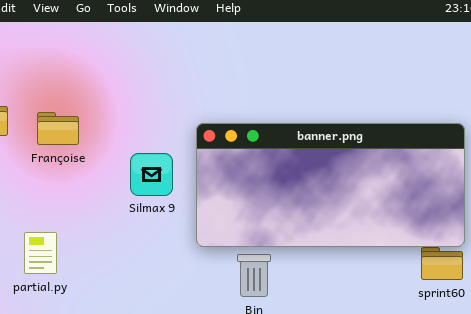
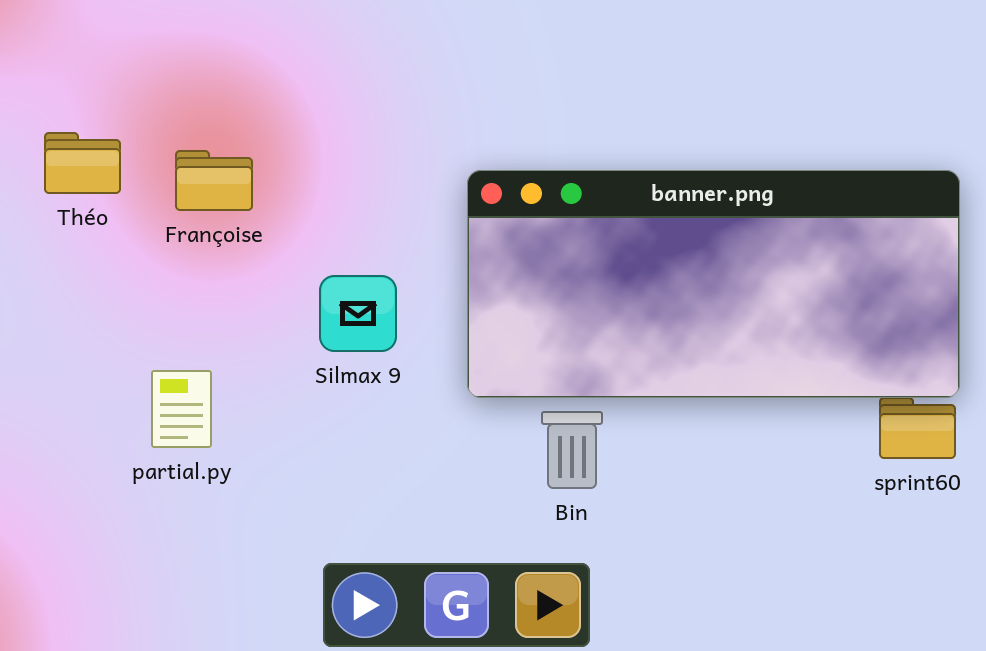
Silmax 9: [130,153,173,196] -> [319,275,397,352], moved

